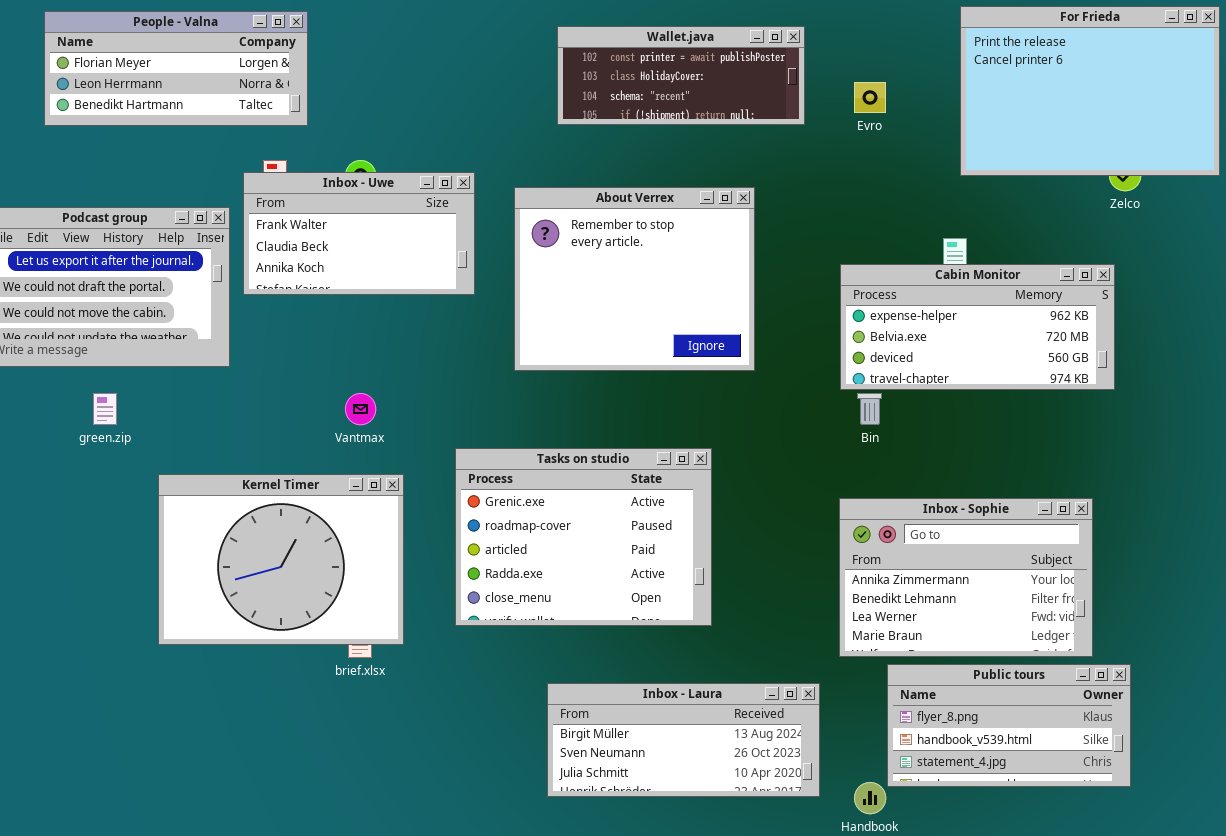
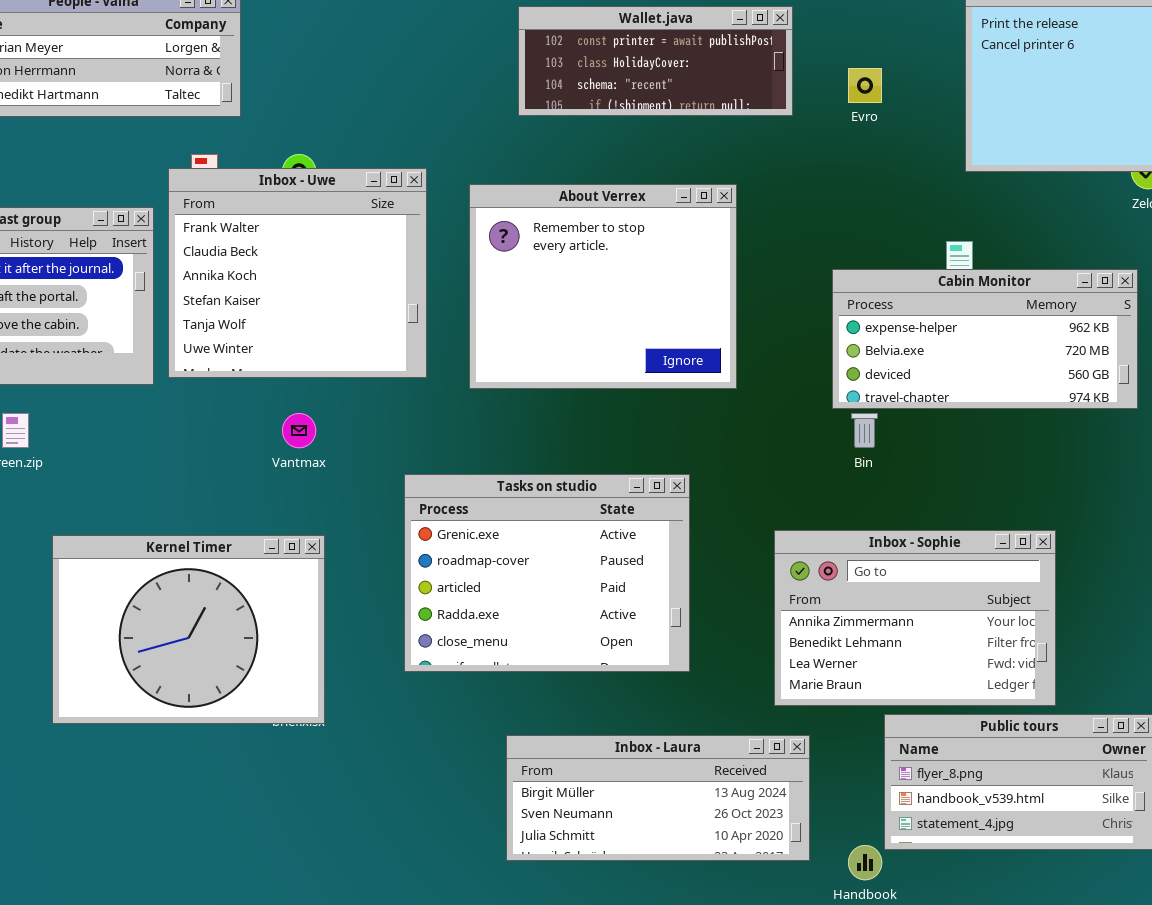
Inbox - Uwe: [243,172,475,295] -> [168,168,427,378], resized
Kernel Timer: [158,474,404,645] -> [52,535,325,724], moved
Inbox - Sophie: [839,498,1093,657] -> [774,530,1056,706], moved

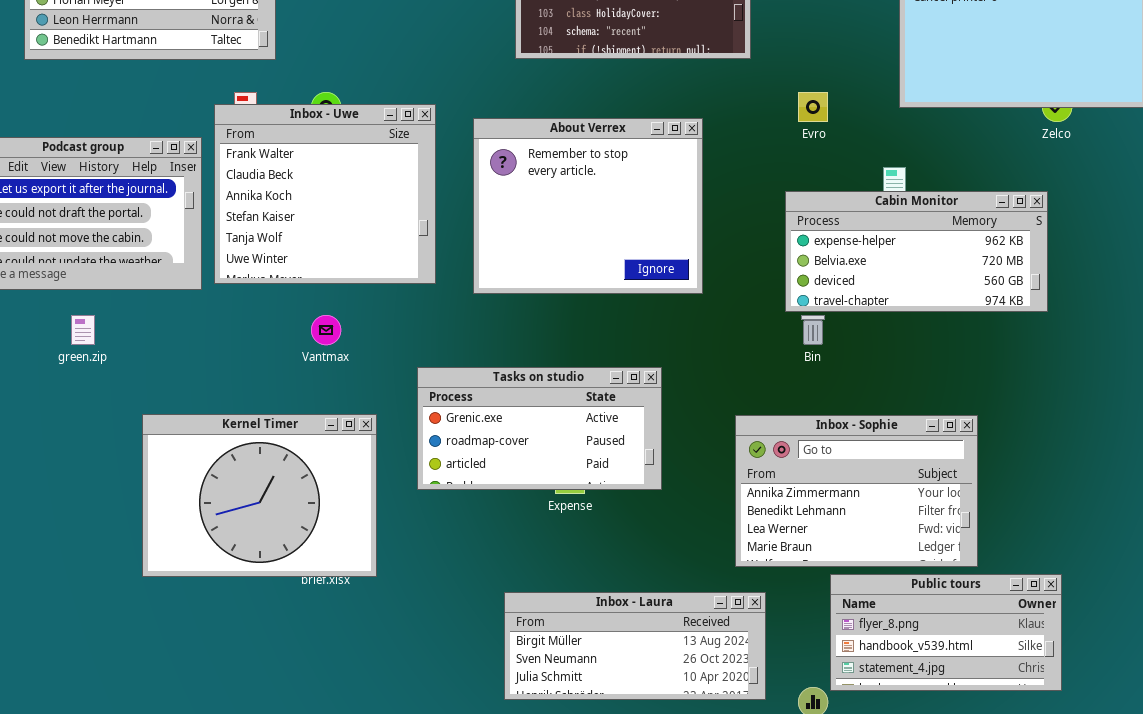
Evro: [848,68,882,103] -> [798,92,828,122], moved
Tasks on studio: [404,474,690,672] -> [417,367,662,490], resized
Kernel Timer: [52,535,325,724] -> [142,414,377,577], moved

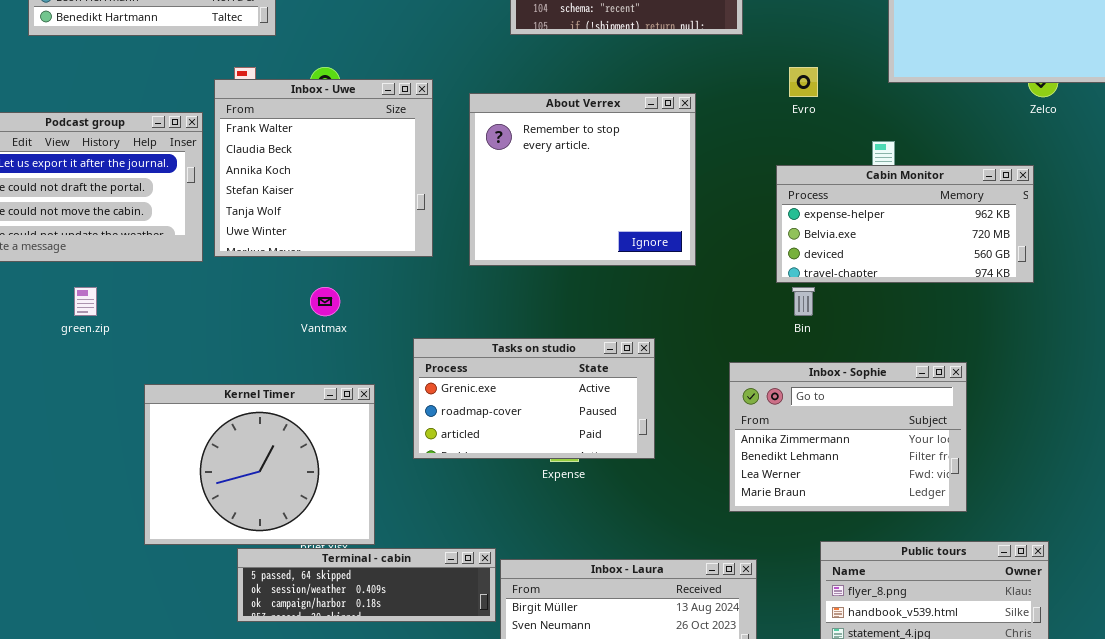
Inbox - Sophie: [735,415,978,567] -> [729,362,967,512], moved
Terminal - cabin: none -> [237,548,496,622], opened

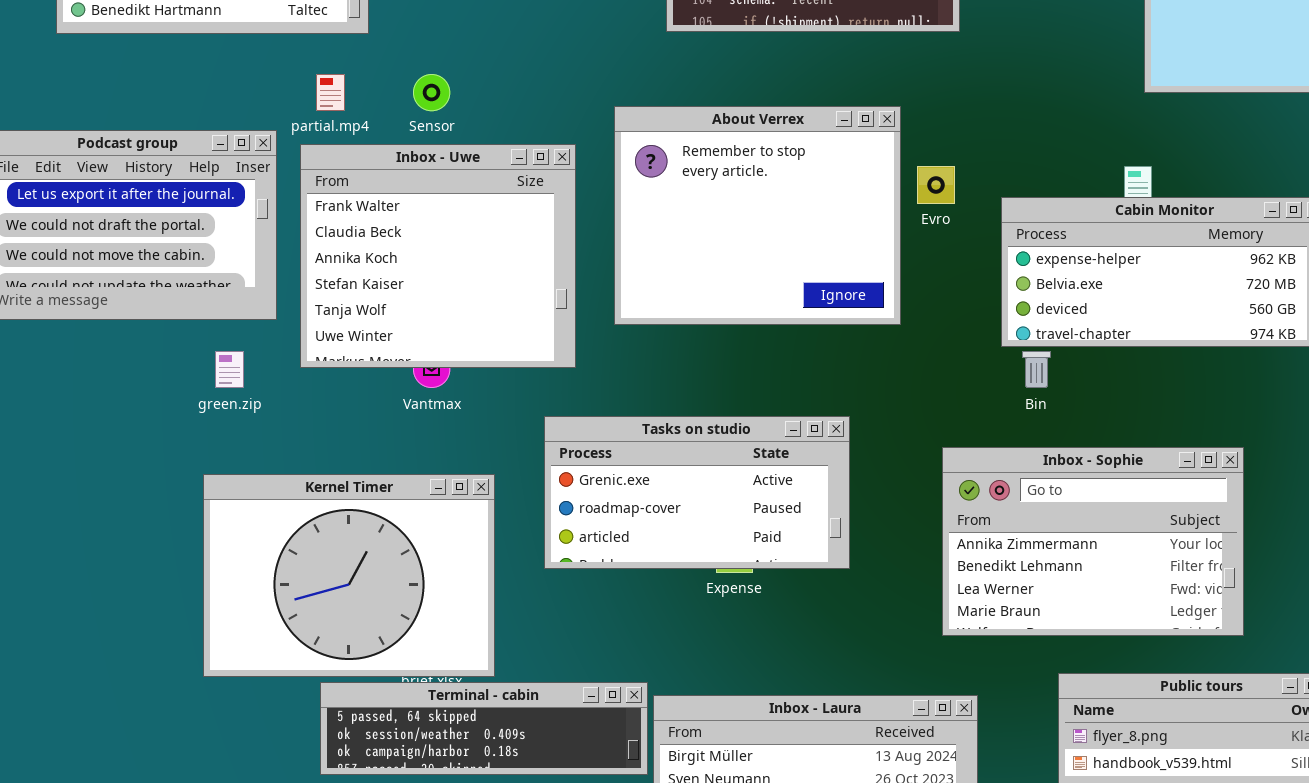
Evro: [789,67,818,97] -> [917,166,955,204], moved
Inbox - Uwe: [214,79,433,257] -> [300,144,576,368], moved
green.zip: [74,287,97,316] -> [215,351,244,388], moved

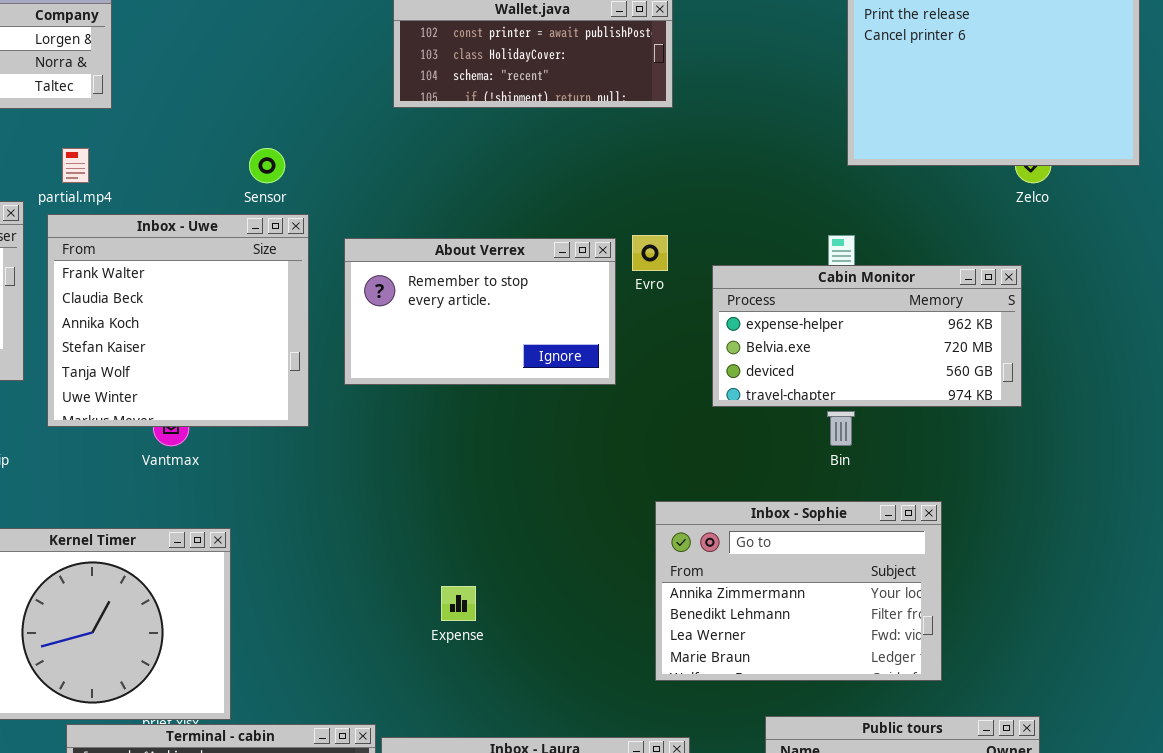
Sensor: [413,74,450,111] -> [249,148,285,183], moved
About Verrex: [614,106,901,325] -> [344,238,616,385], resized
Bin: [1022,351,1051,388] -> [827,411,855,446], moved
Tasks on studio: [544,416,850,569] -> none, closed

